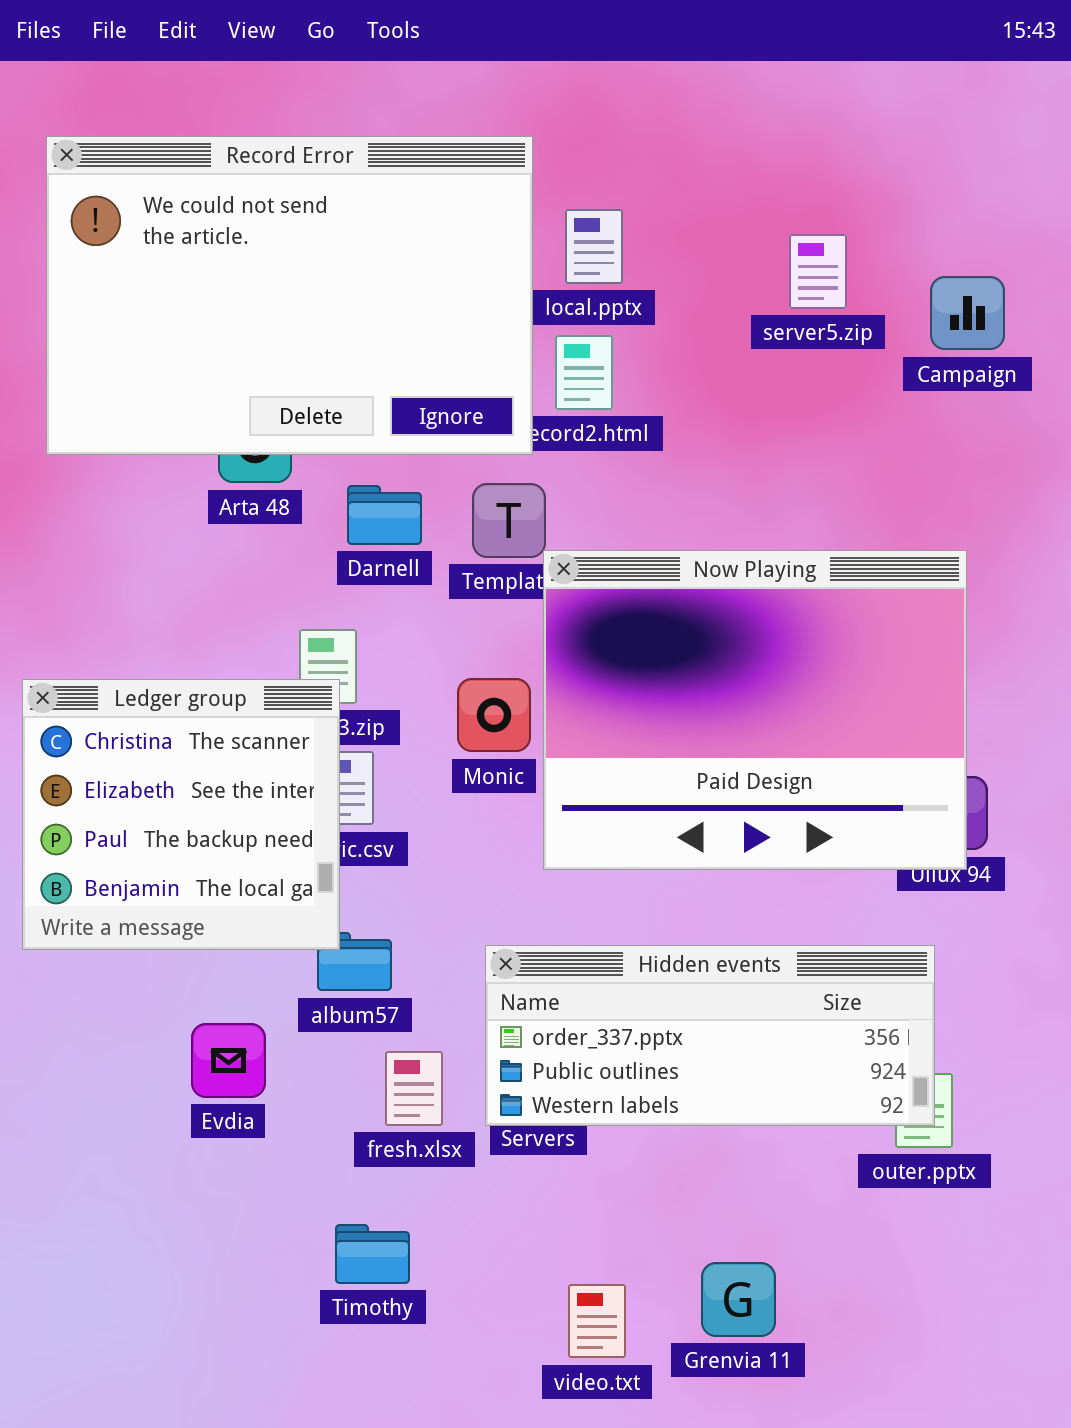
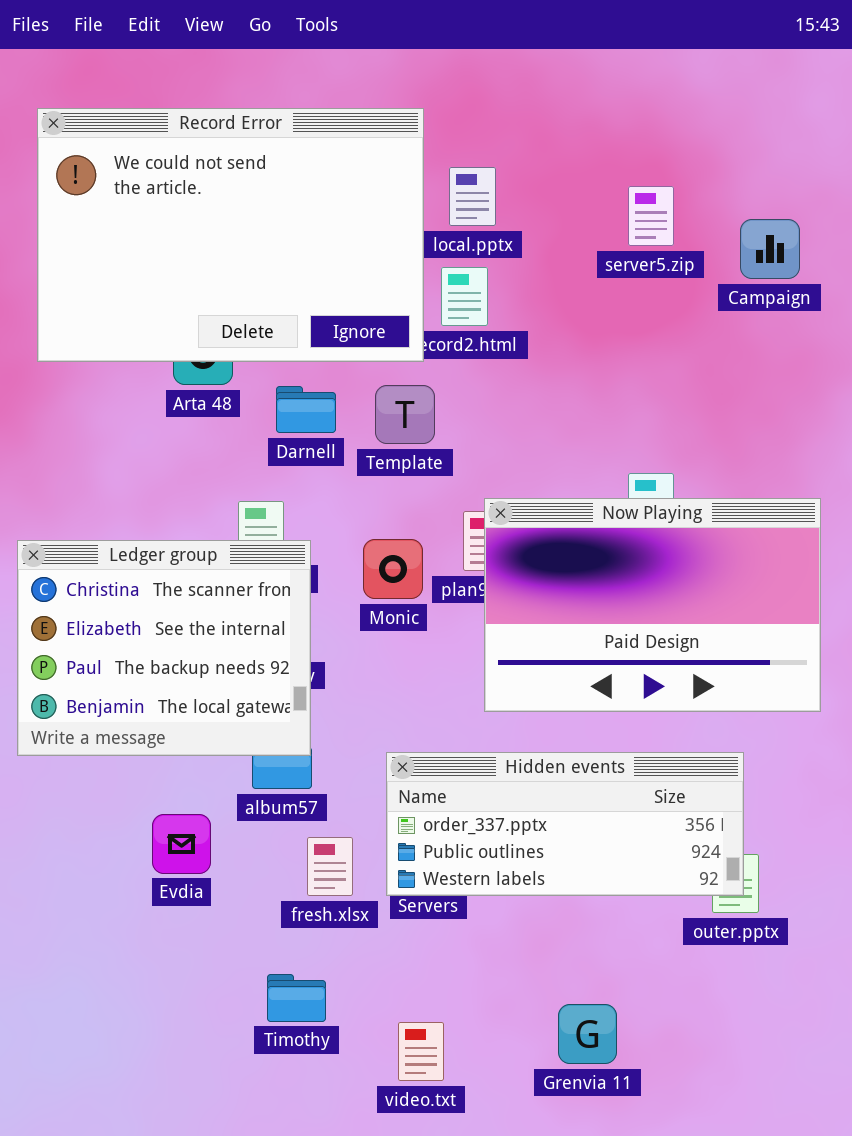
Now Playing: [543,550,967,870] -> [484,498,821,712], moved, resized
Ledger group: [22,679,340,950] -> [17,540,311,756], resized
video.txt: [568,1284,626,1358] -> [398,1022,444,1081], moved

